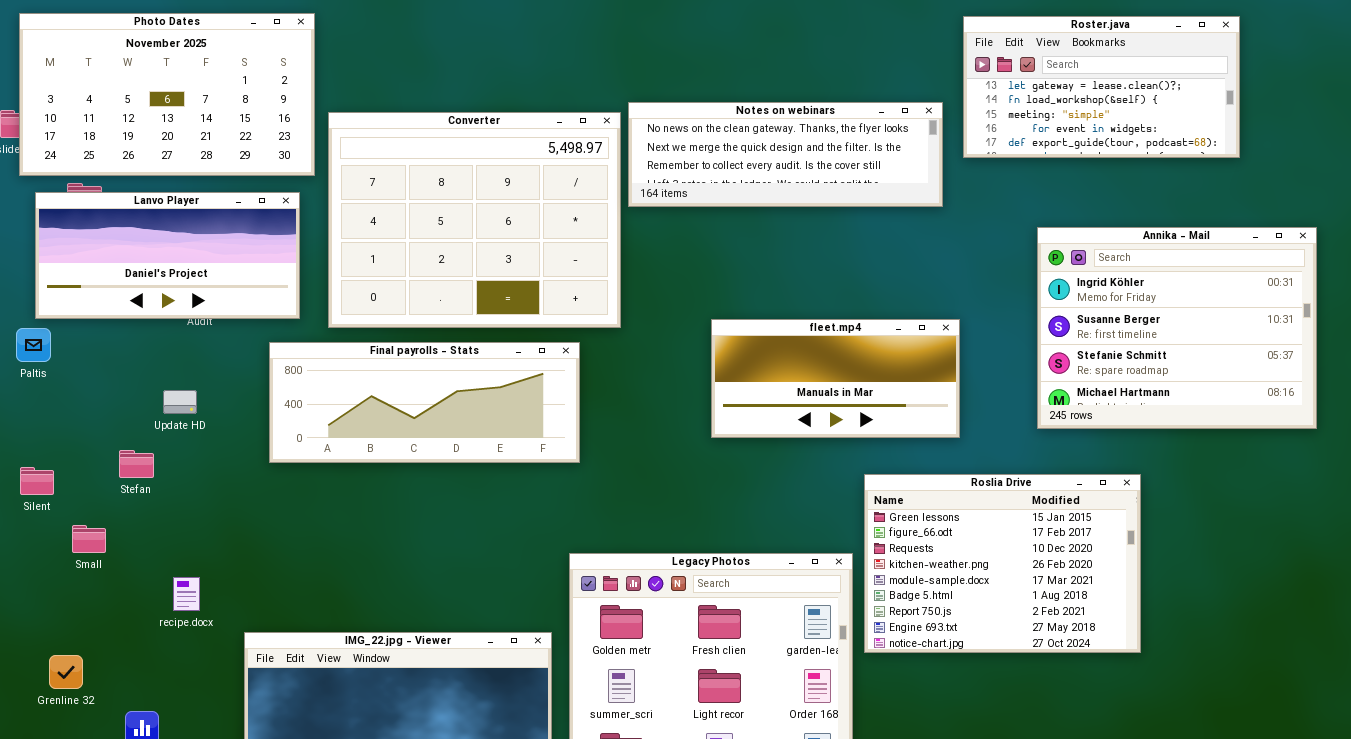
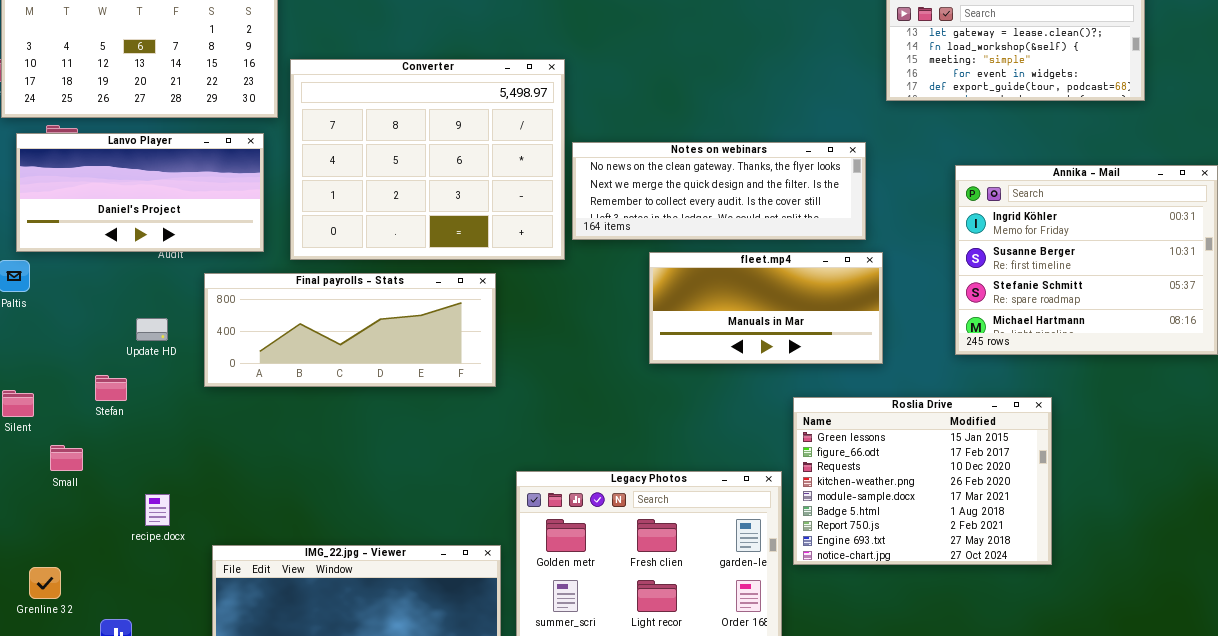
Notes on webinars: [628,102,943,207] -> [572,142,866,240], moved
Final payrolls - Stats: [269,342,580,463] -> [204,273,496,387], moved

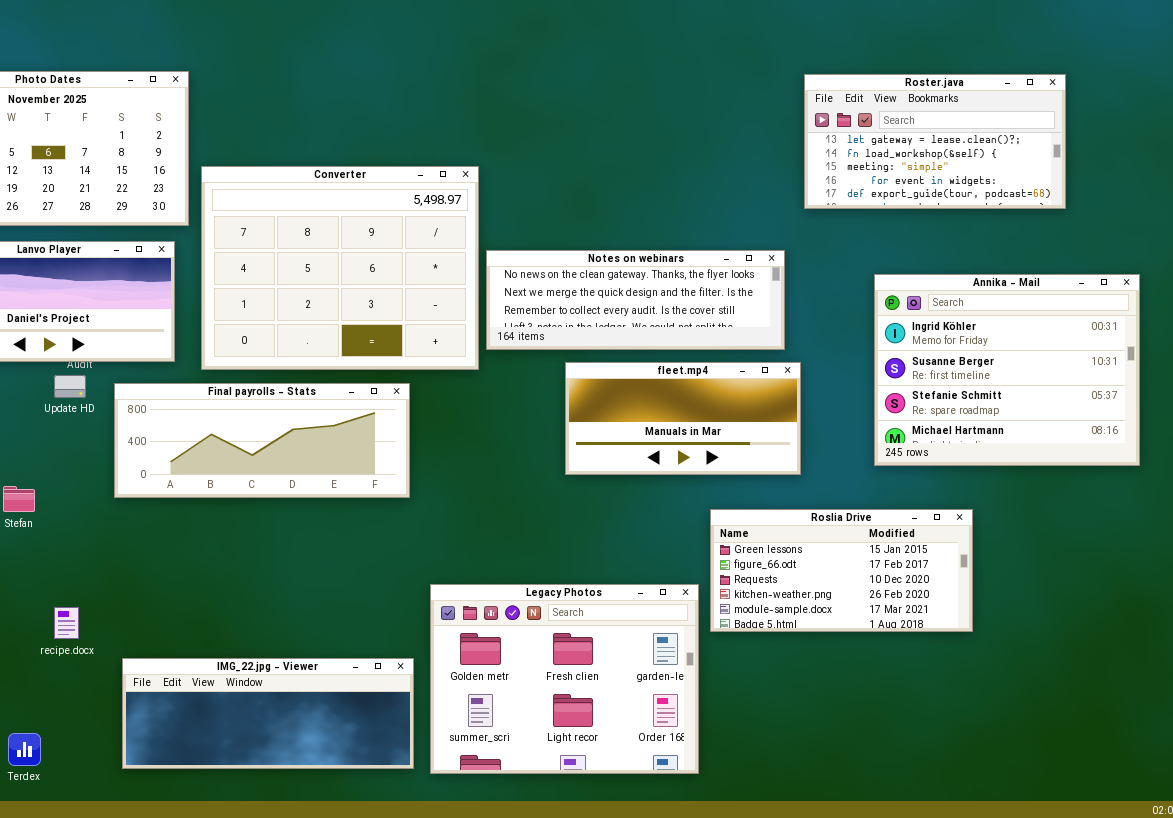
Update HD: [136,318,168,341] -> [54,375,86,398], moved
Roslia Drive: [793,397,1052,565] -> [710,509,973,632], resized

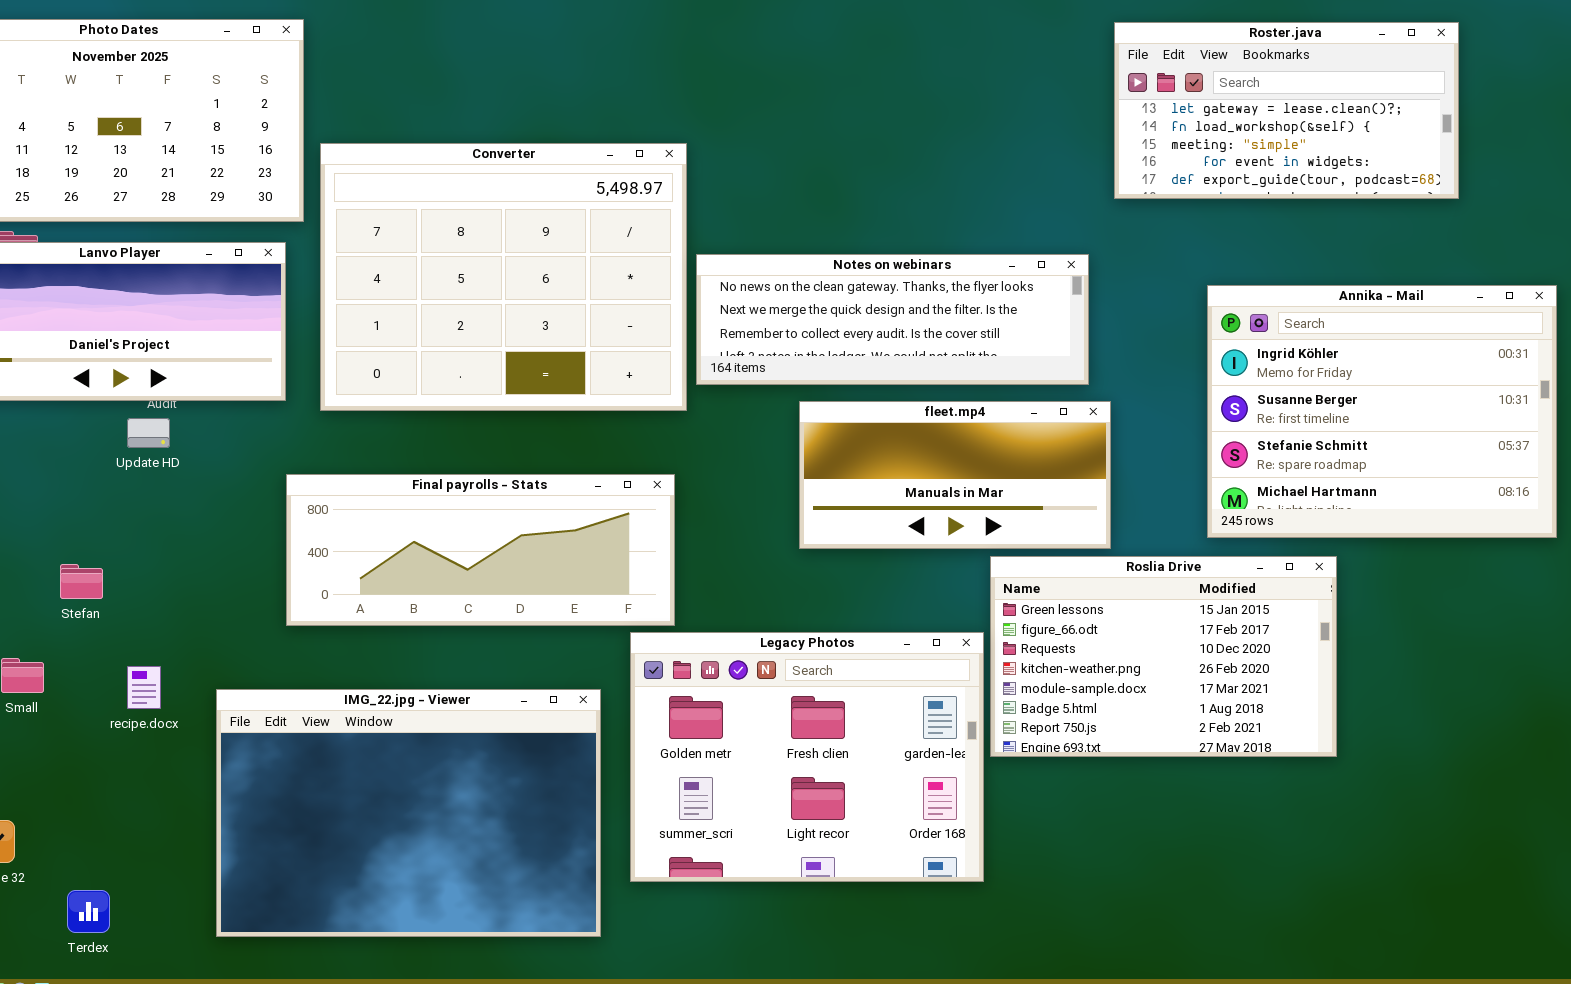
Final payrolls - Stats: [114,383,410,498] -> [286,474,675,626], moved
Roslia Drive: [710,509,973,632] -> [990,556,1337,757], resized
Legacy Photos: [430,584,699,774] -> [630,632,984,882], moved
recipe.docx: [54,607,79,639] -> [127,666,161,709], moved
IMG_22.jpg - Viewer: [122,658,414,769] -> [216,689,601,937], resized

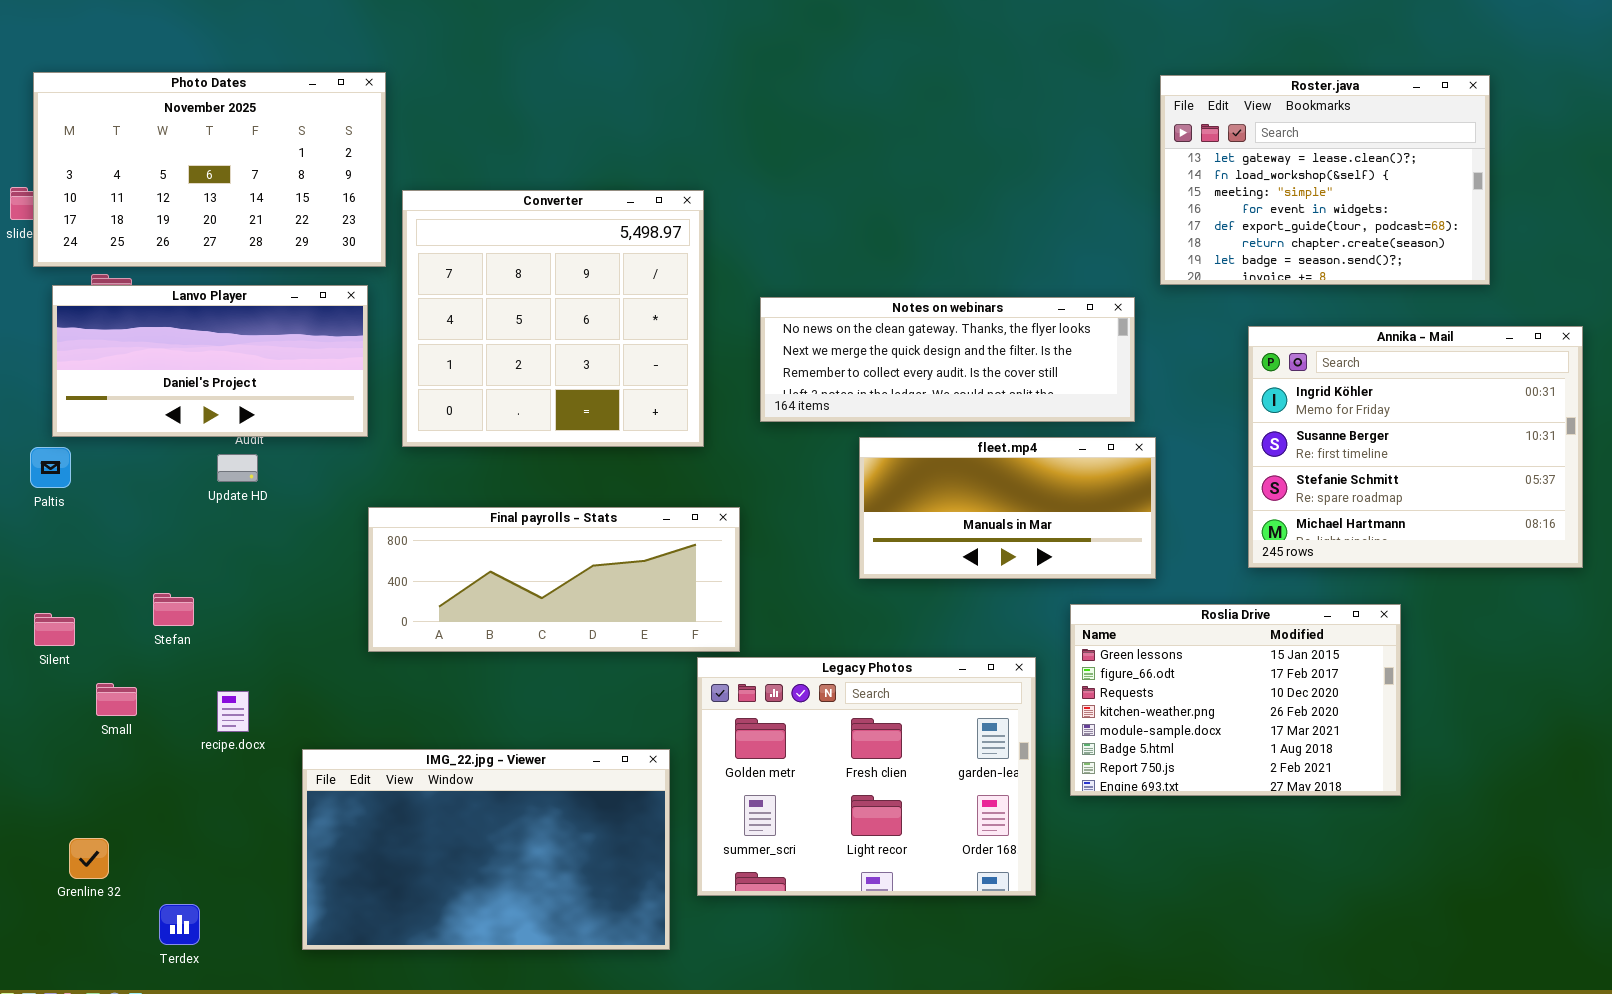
Roster.java: [1114,22,1459,199] -> [1160,75,1490,285], resized
Converter: [320,143,687,411] -> [402,190,704,447], resized
Roslia Drive: [990,556,1337,757] -> [1070,604,1401,796], moved
IMG_22.jpg - Viewer: [216,689,601,937] -> [302,749,670,950], resized

